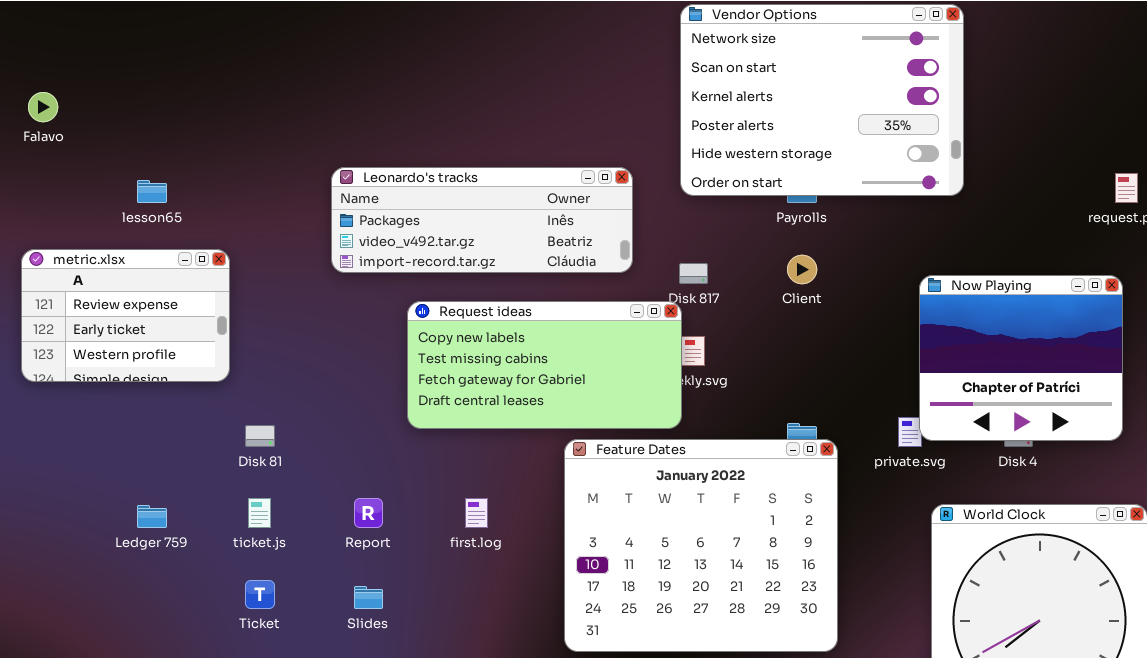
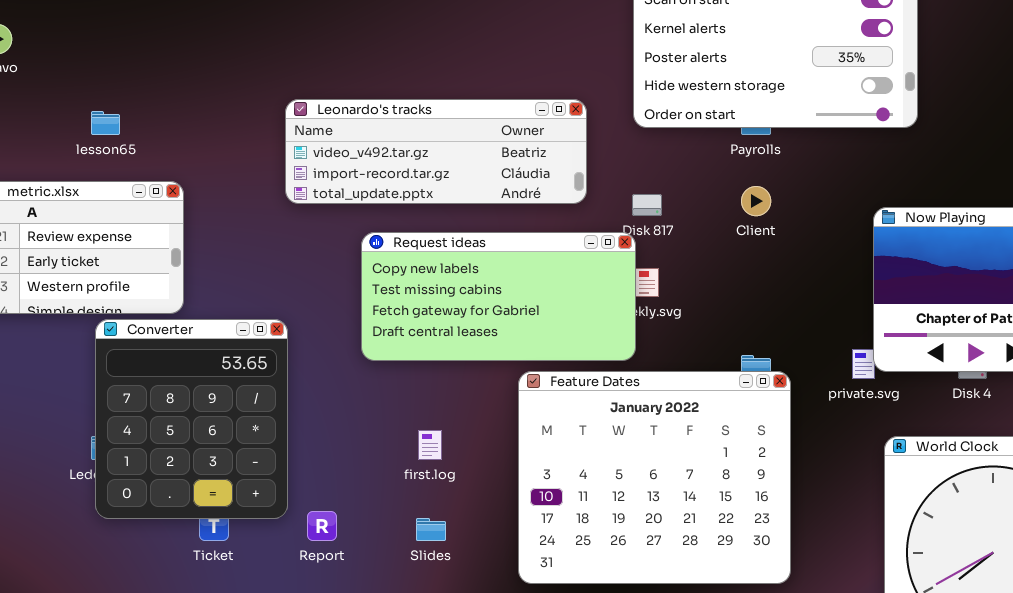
Leonardo's tracks: [331,167,633,273] -> [285,99,587,204], scrolled down 1 row
Converter: none -> [95,319,288,519], opened
Report: [354,498,383,528] -> [307,511,337,541], moved
Slides: [354,586,383,609] -> [416,518,446,541], moved

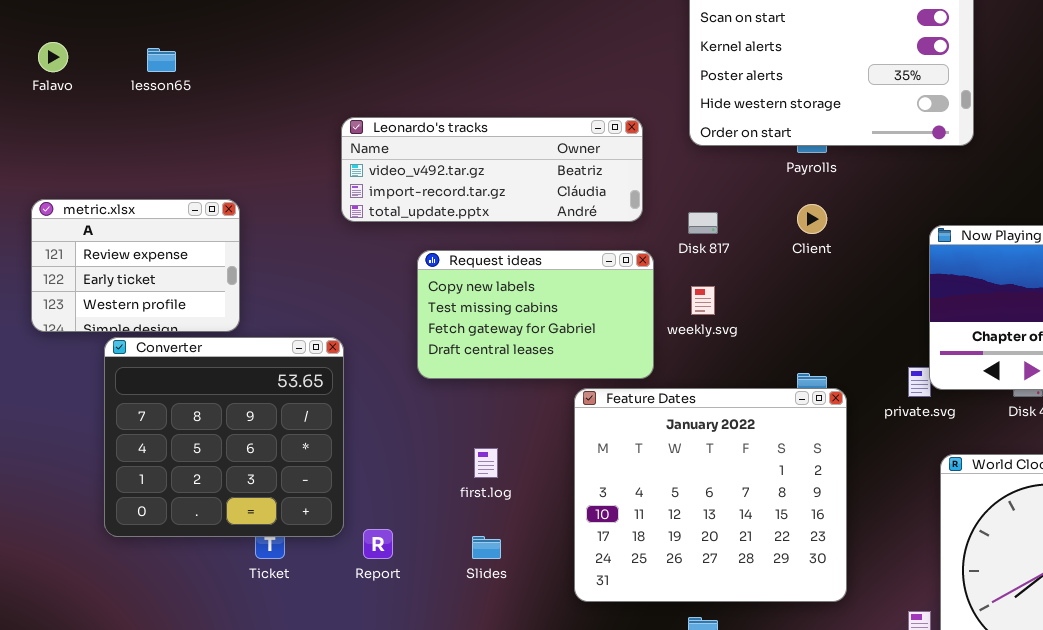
lesson65: [91,111,120,135] -> [147,48,176,72], moved
Request ideas: [361,232,636,361] -> [417,250,654,379], resized
Converter: [95,319,288,519] -> [104,337,344,537], resized

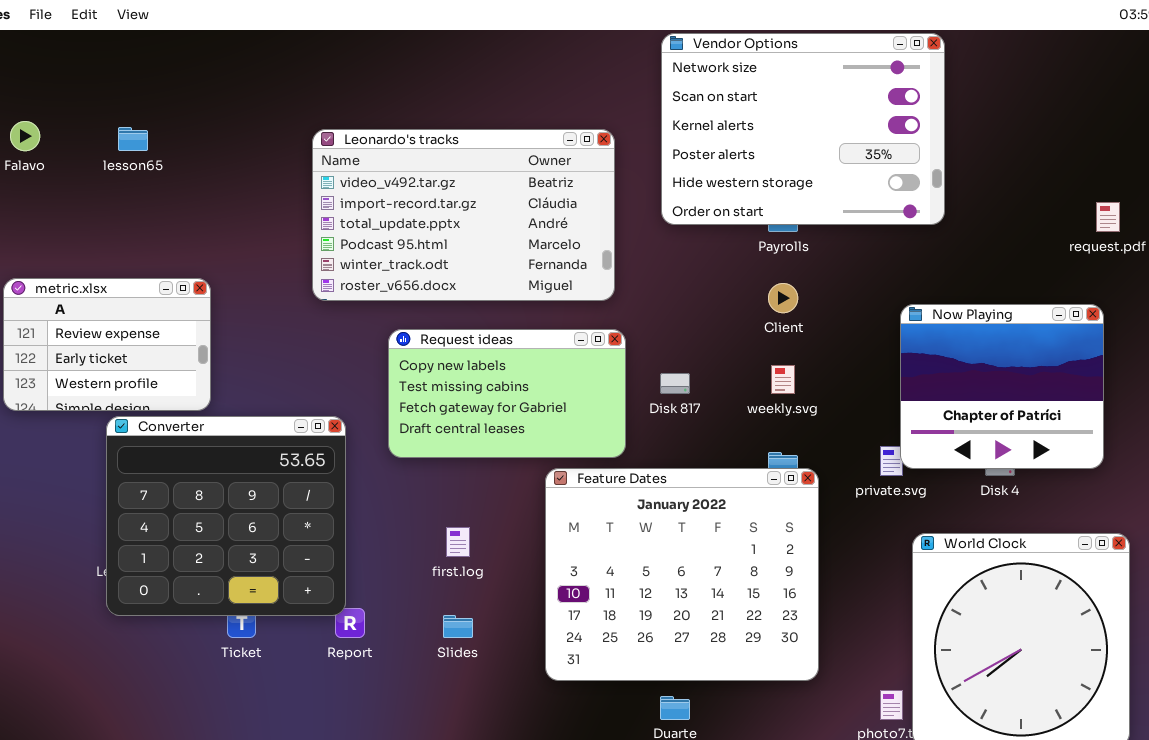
Leonardo's tracks: [341,117,643,222] -> [312,129,615,301], resized
Disk 817: [688,212,718,234] -> [660,373,690,394], moved
weekly.svg: [691,286,715,315] -> [771,365,795,394], moved
Converter: [104,337,344,537] -> [106,416,346,616], moved

